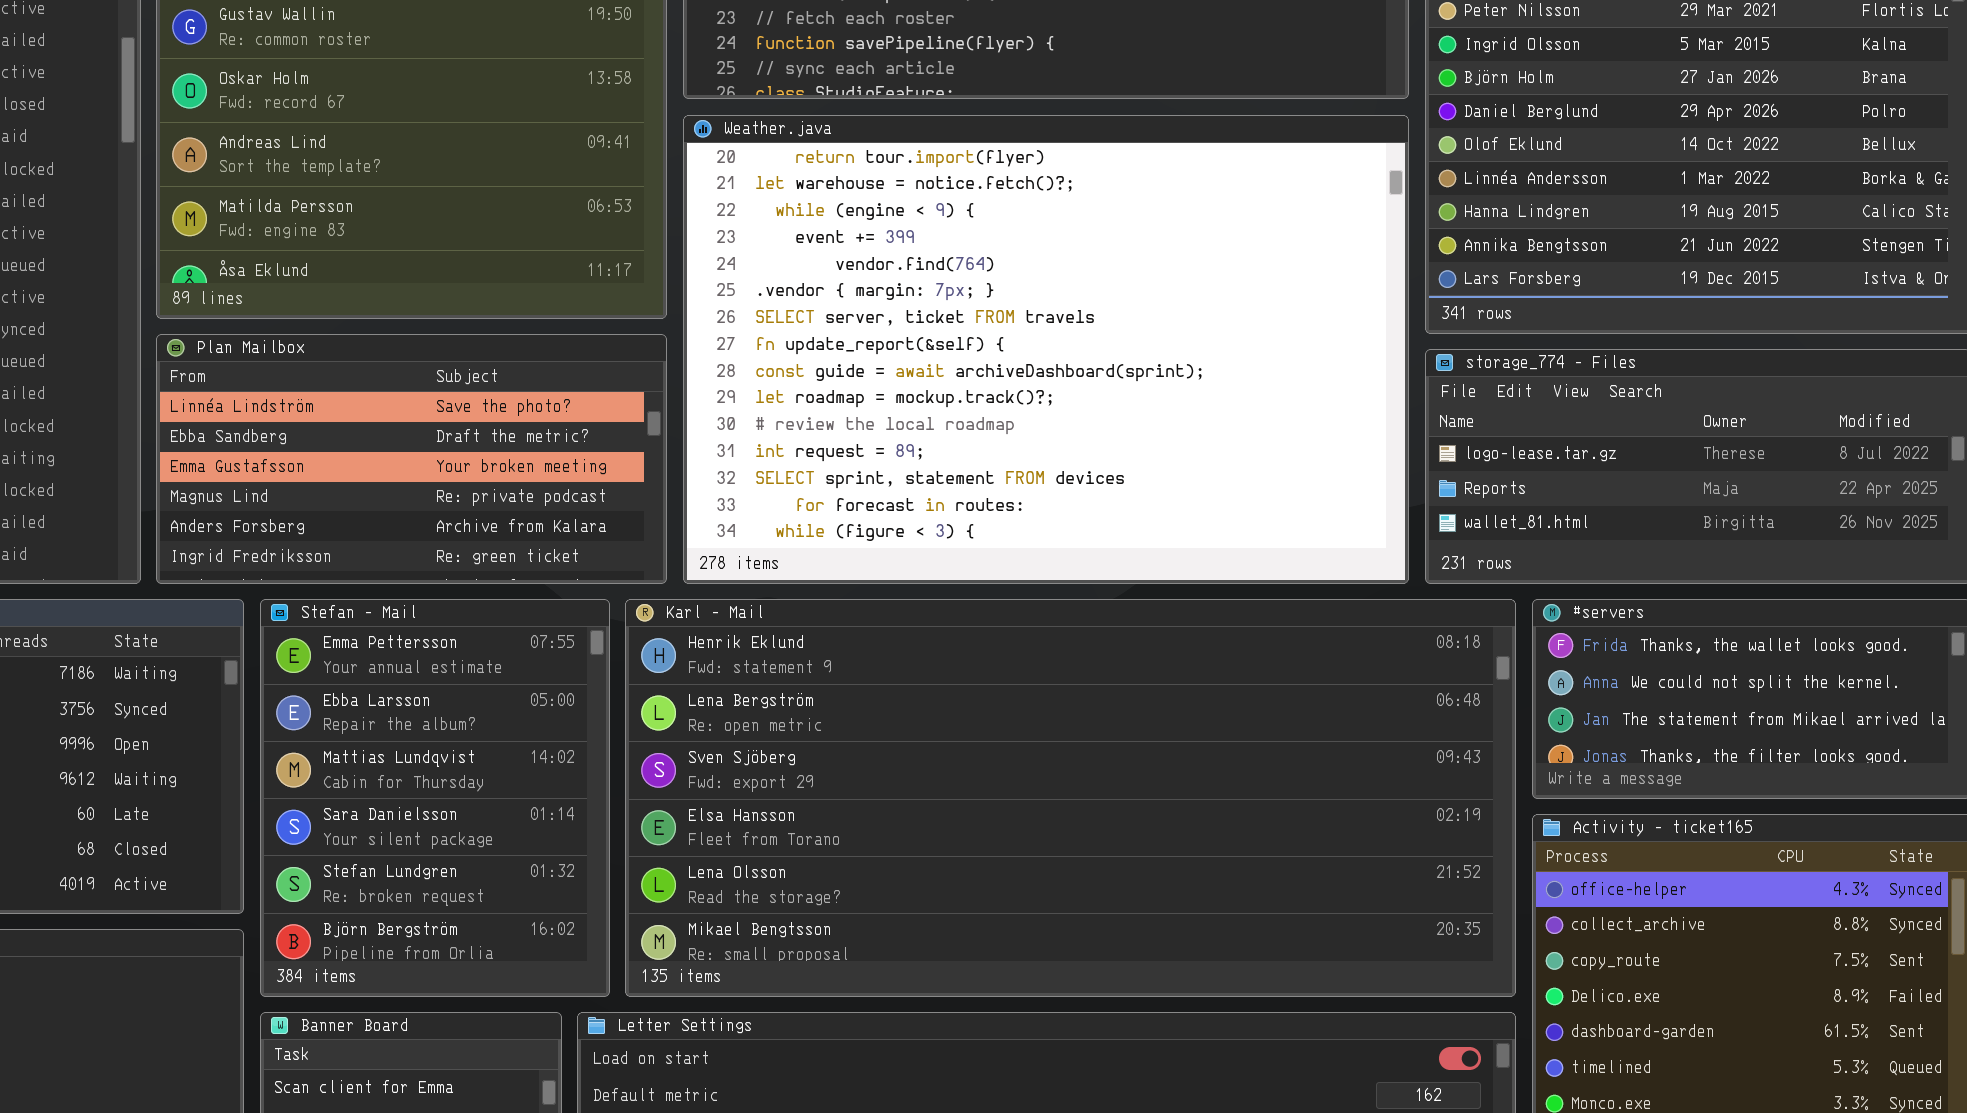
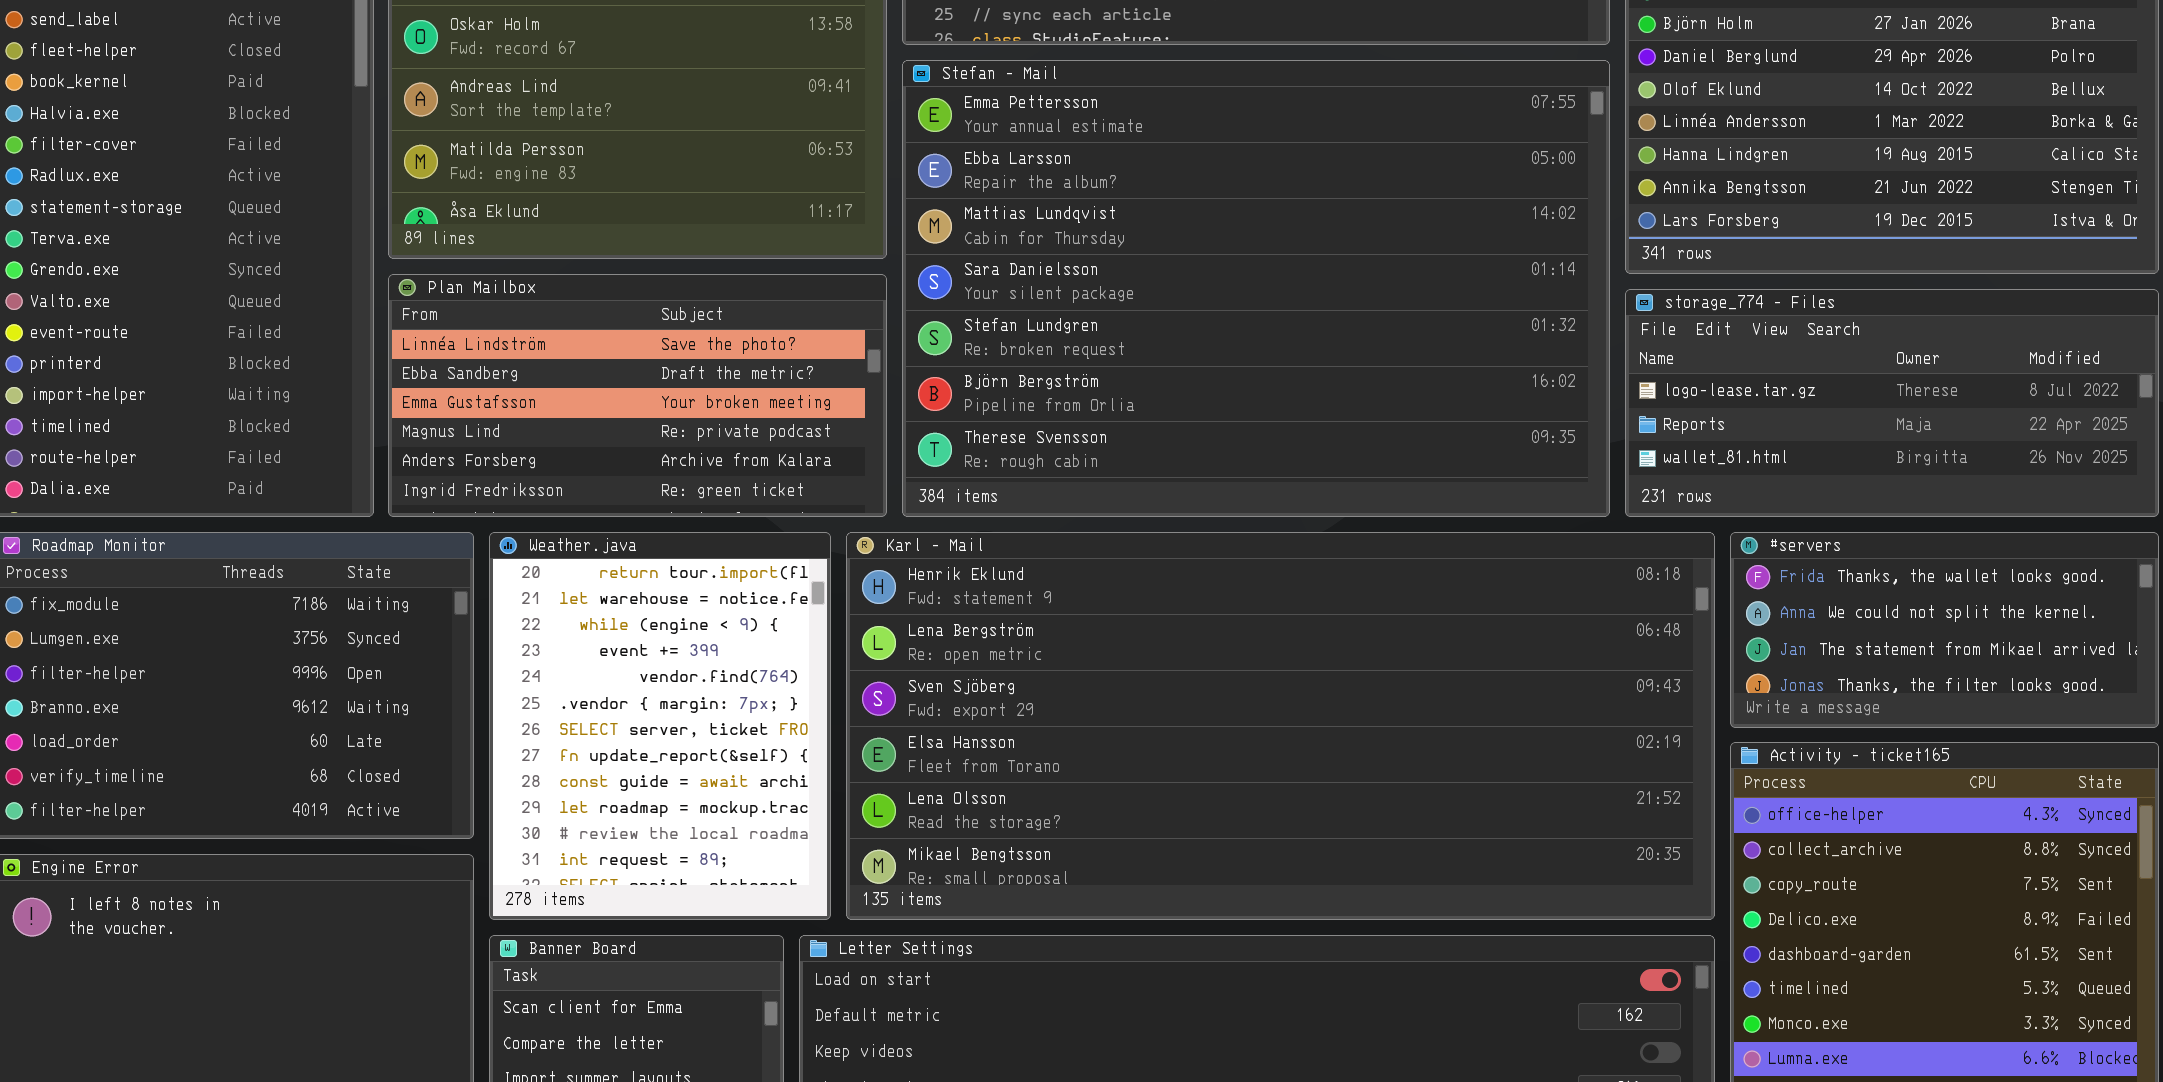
Weather.java: [683,115,1409,584] -> [489,532,831,920], moved, resized
Stefan - Mail: [260,599,610,997] -> [902,60,1610,517], moved, resized

